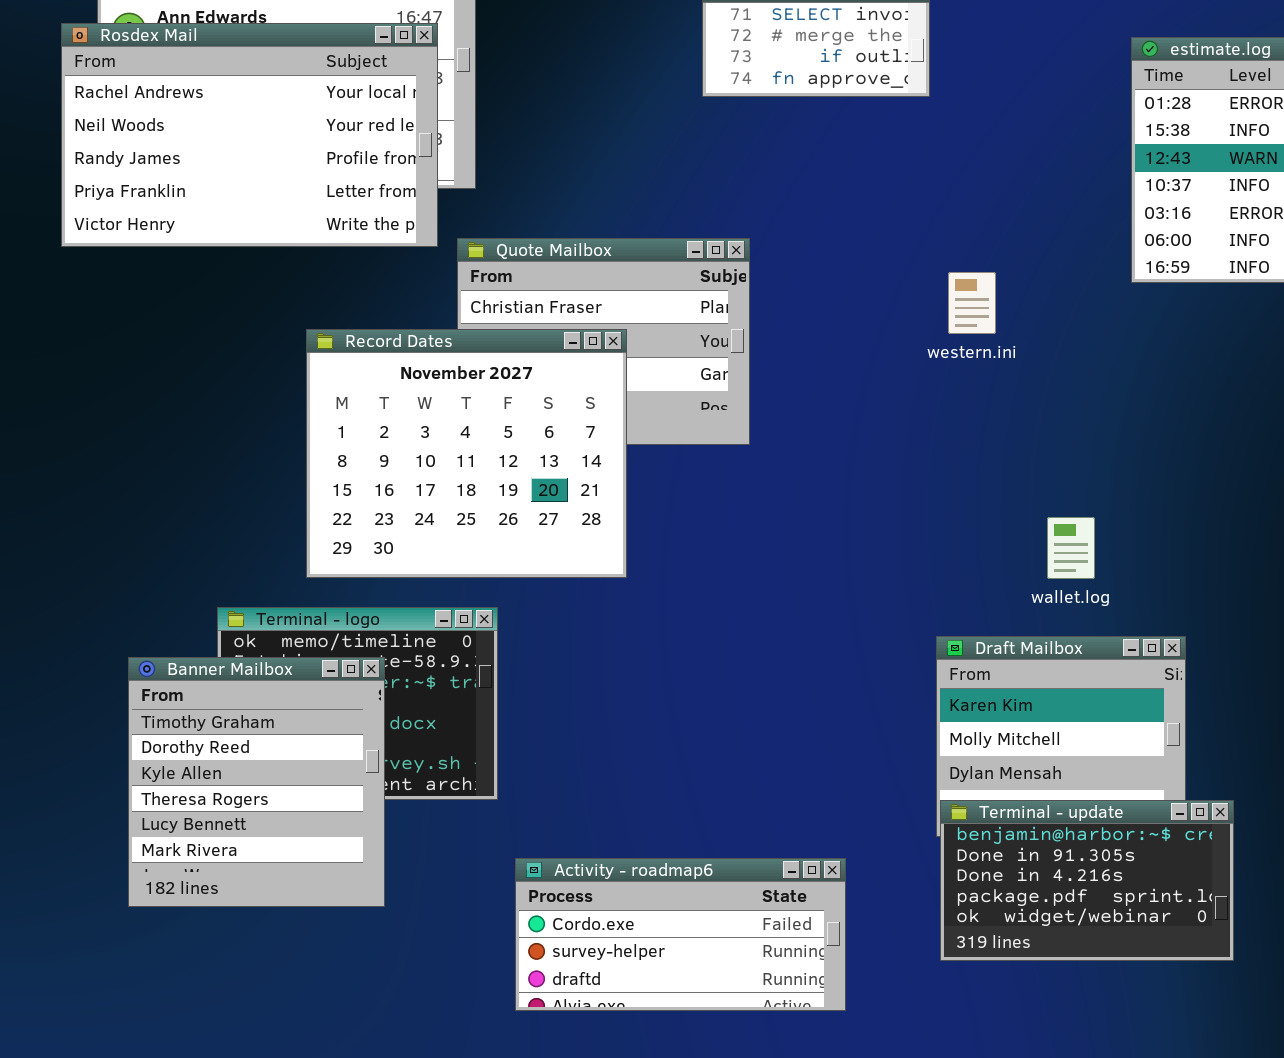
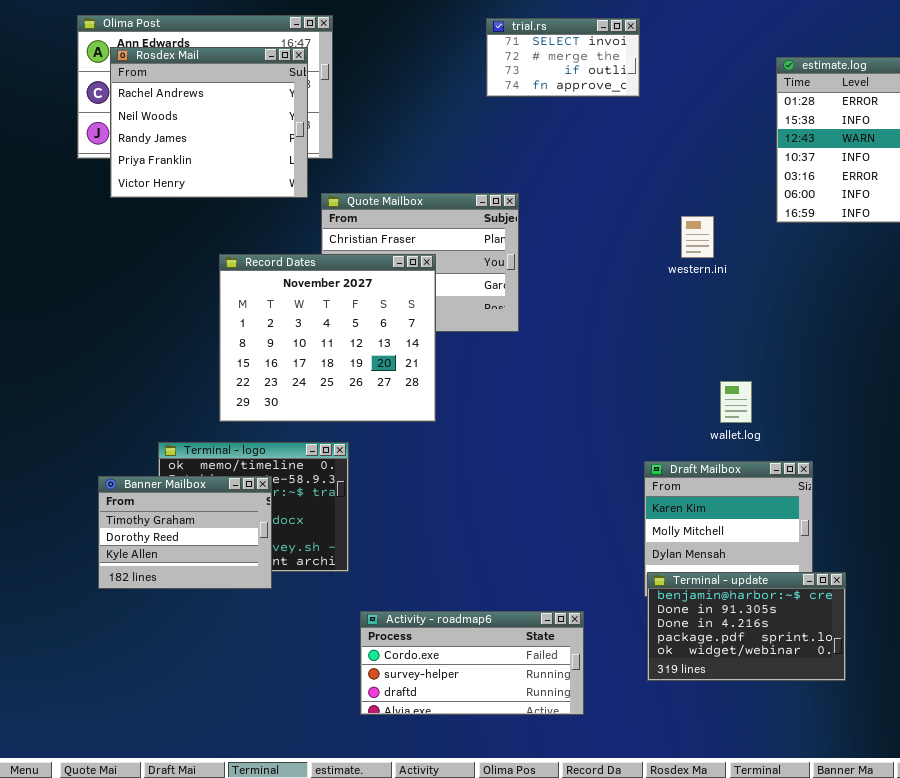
Rosdex Mail: [61,23,438,247] -> [110,47,308,198], resized
western.ini: [948,272,996,334] -> [681,216,714,258], moved
Banner Mailbox: [128,657,385,907] -> [98,476,272,589], resized

